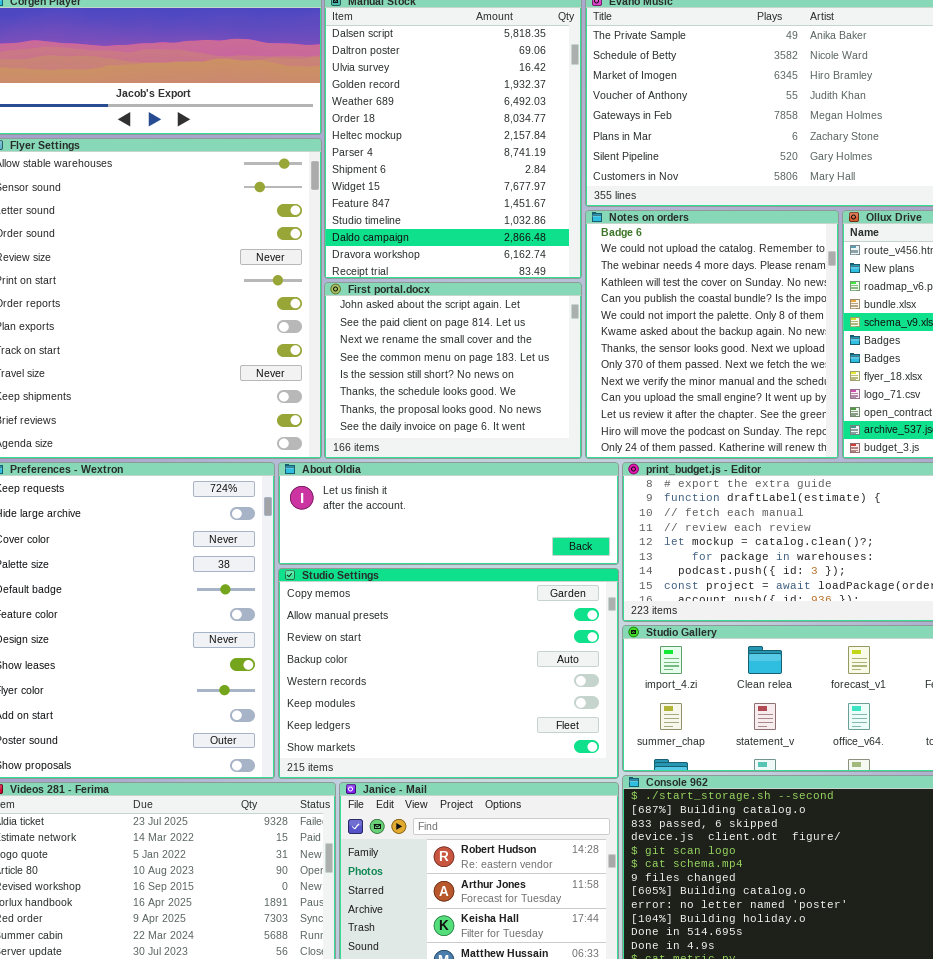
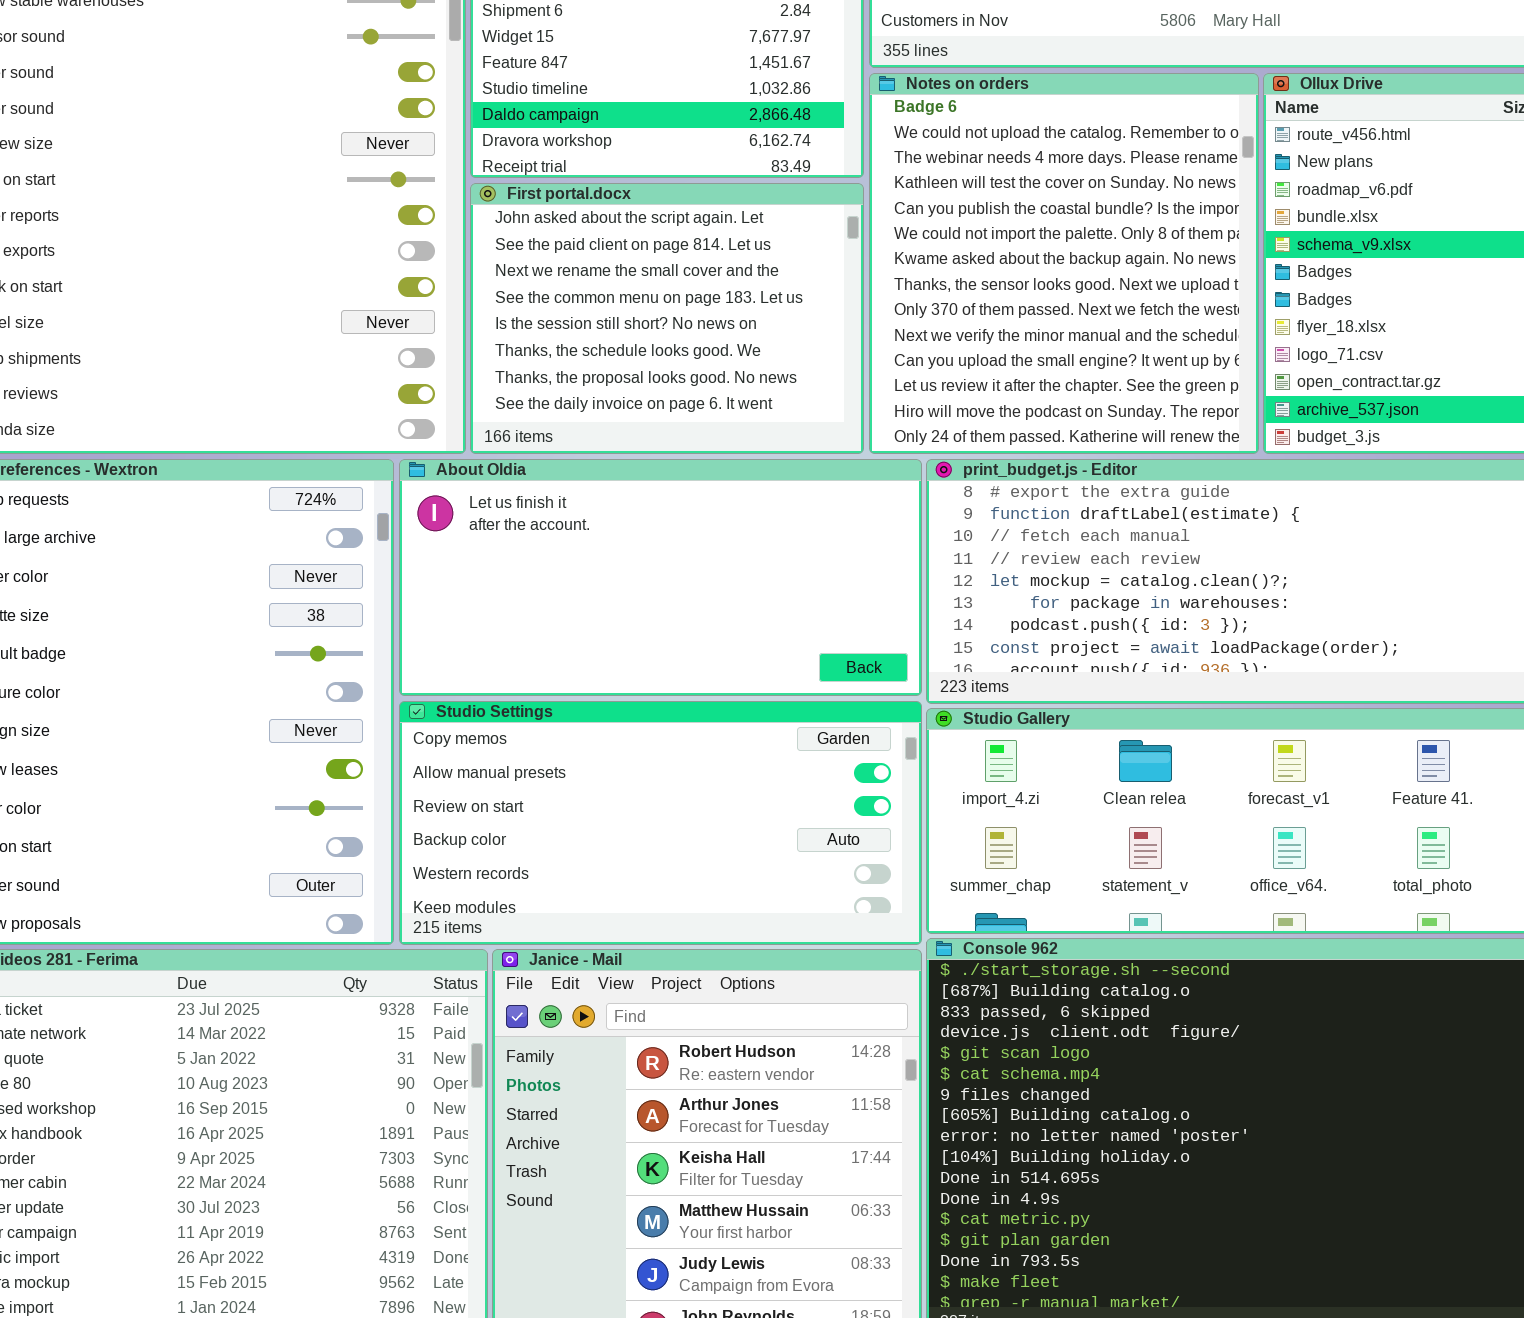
About Oldia: [278,462,619,565] -> [399,459,922,696], resized
Studio Settings: [278,568,619,779] -> [399,701,922,945], resized

